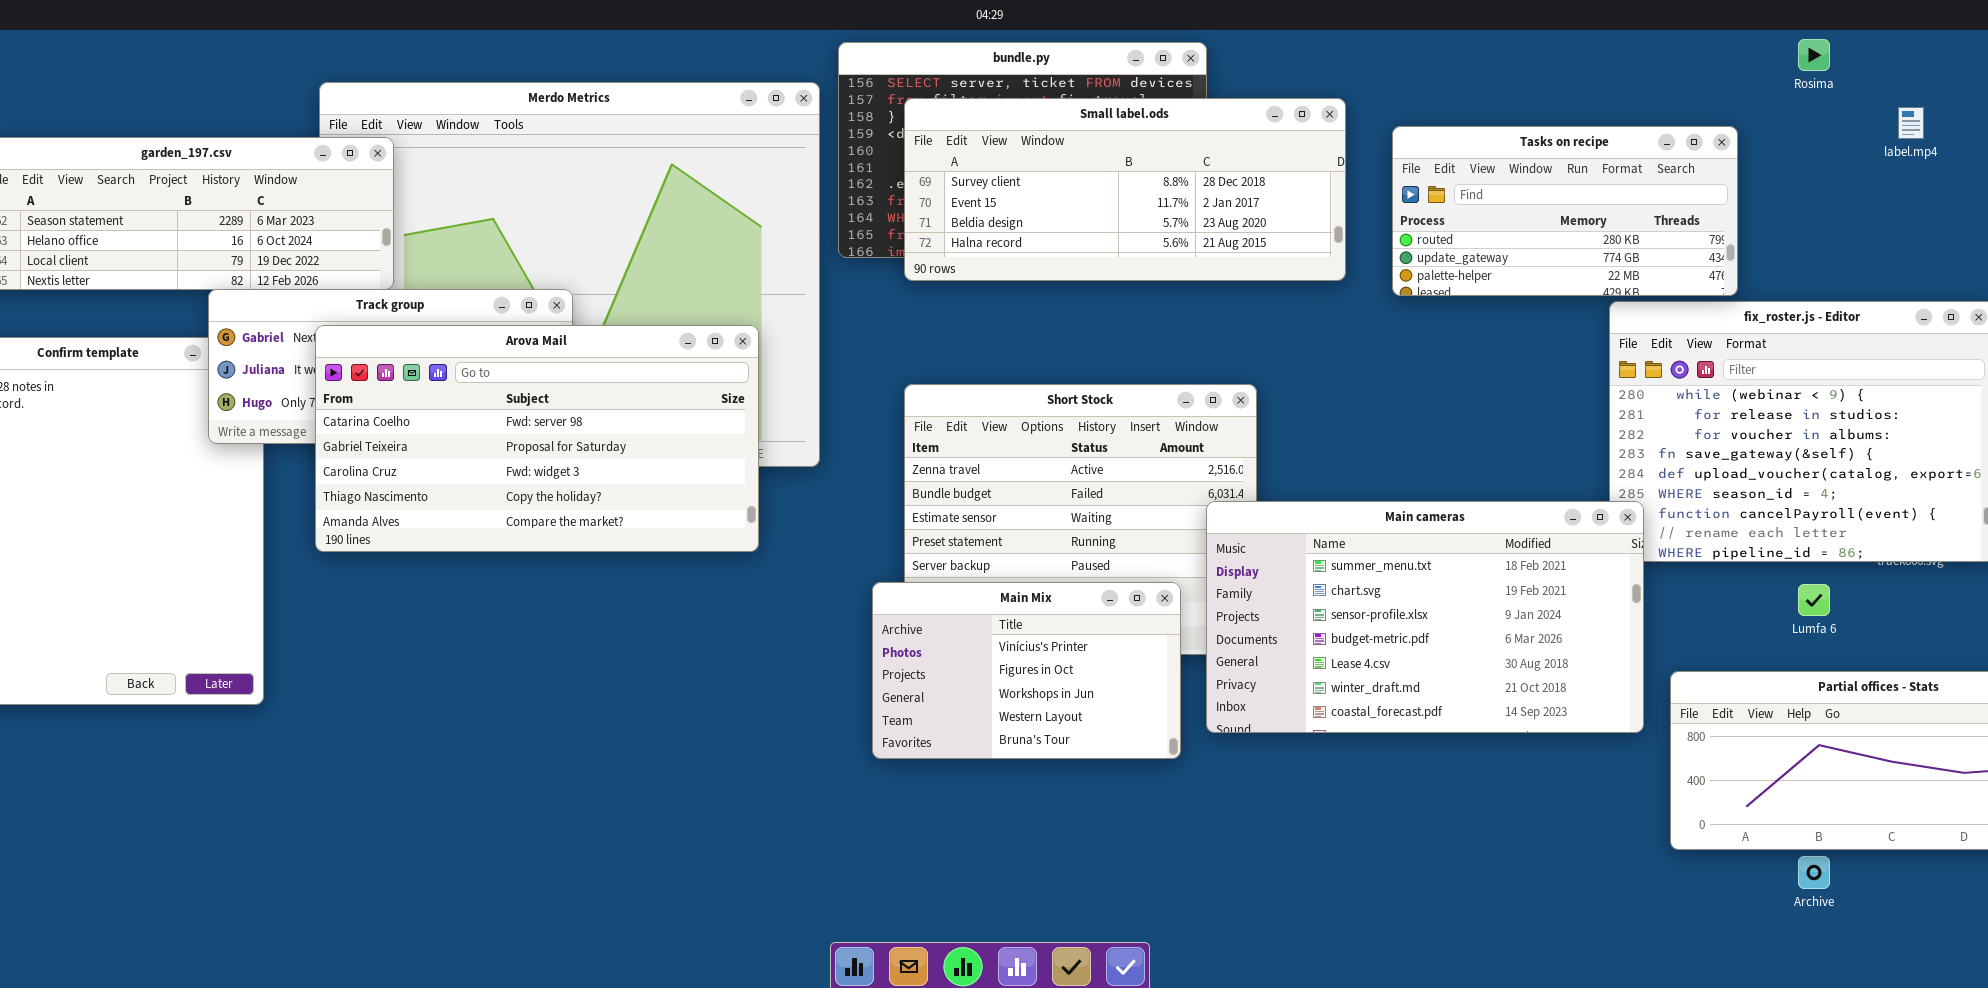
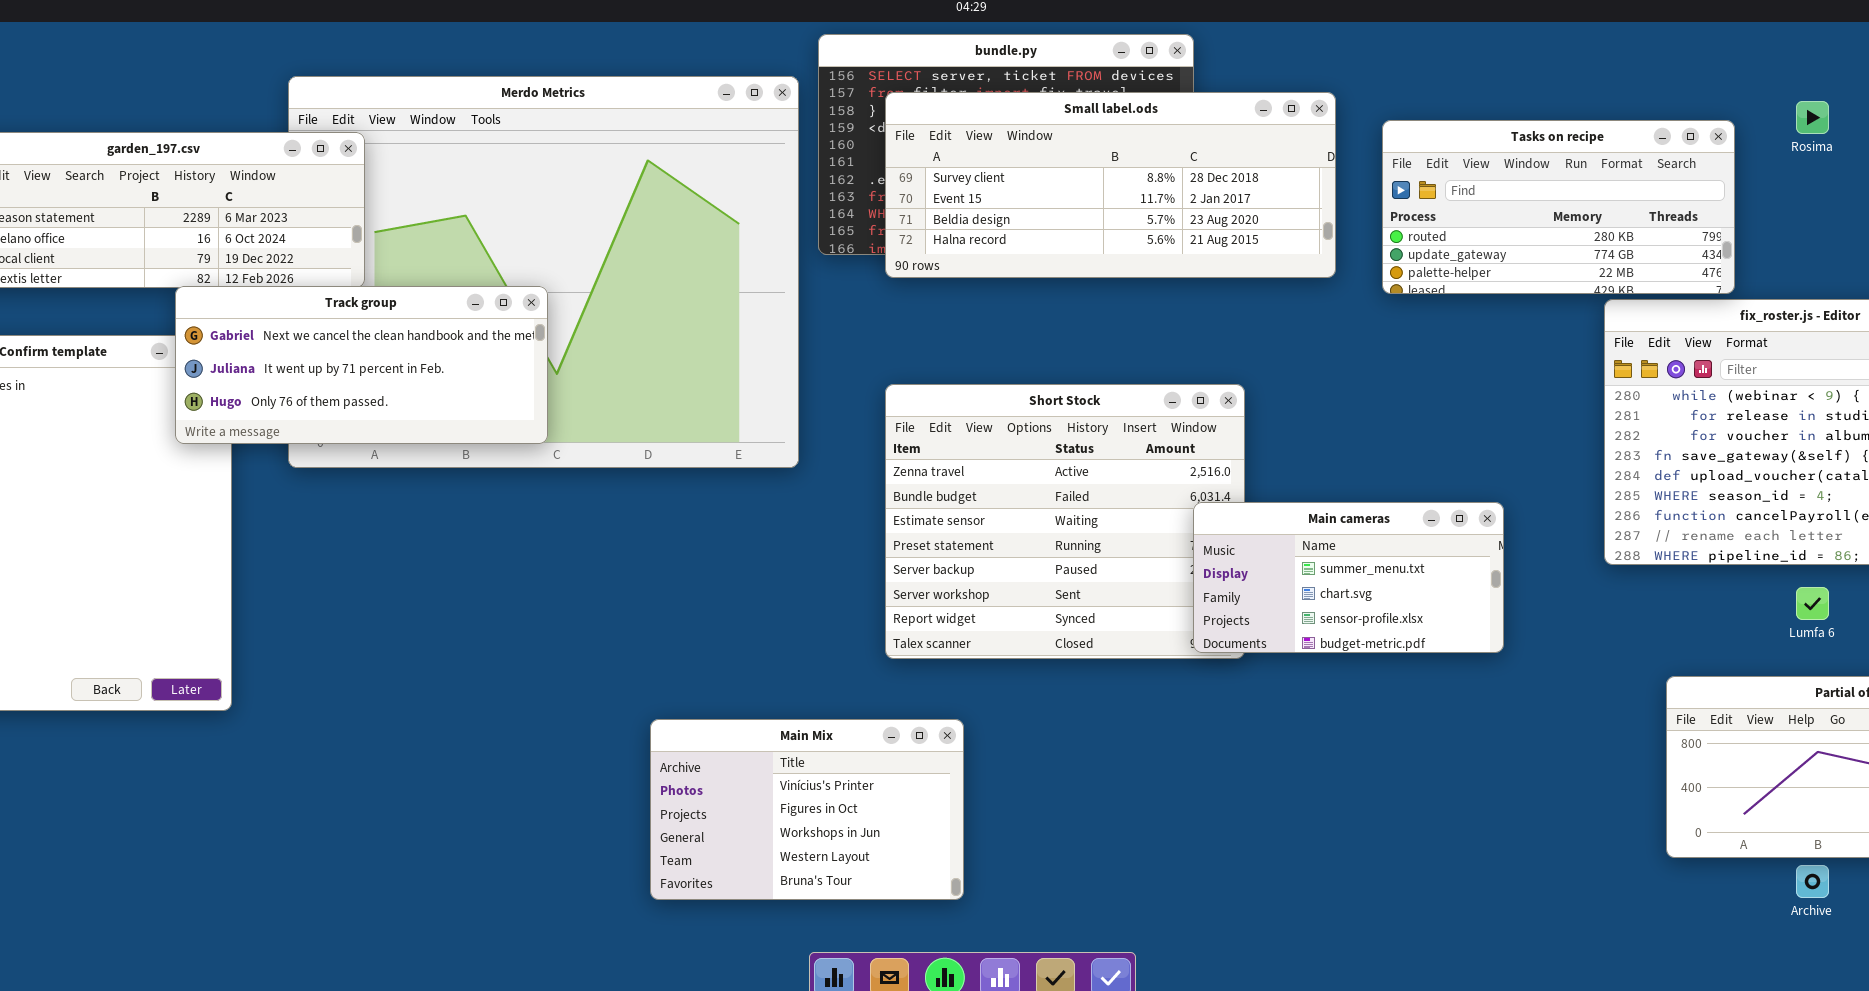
Rosima: [1798,39,1830,71] -> [1796,101,1829,134], moved
Arova Mail: [315,325,759,552] -> none, closed
Main cameras: [1206,501,1644,733] -> [1193,502,1504,653], resized
Main Mix: [872,582,1181,759] -> [650,719,964,900], moved

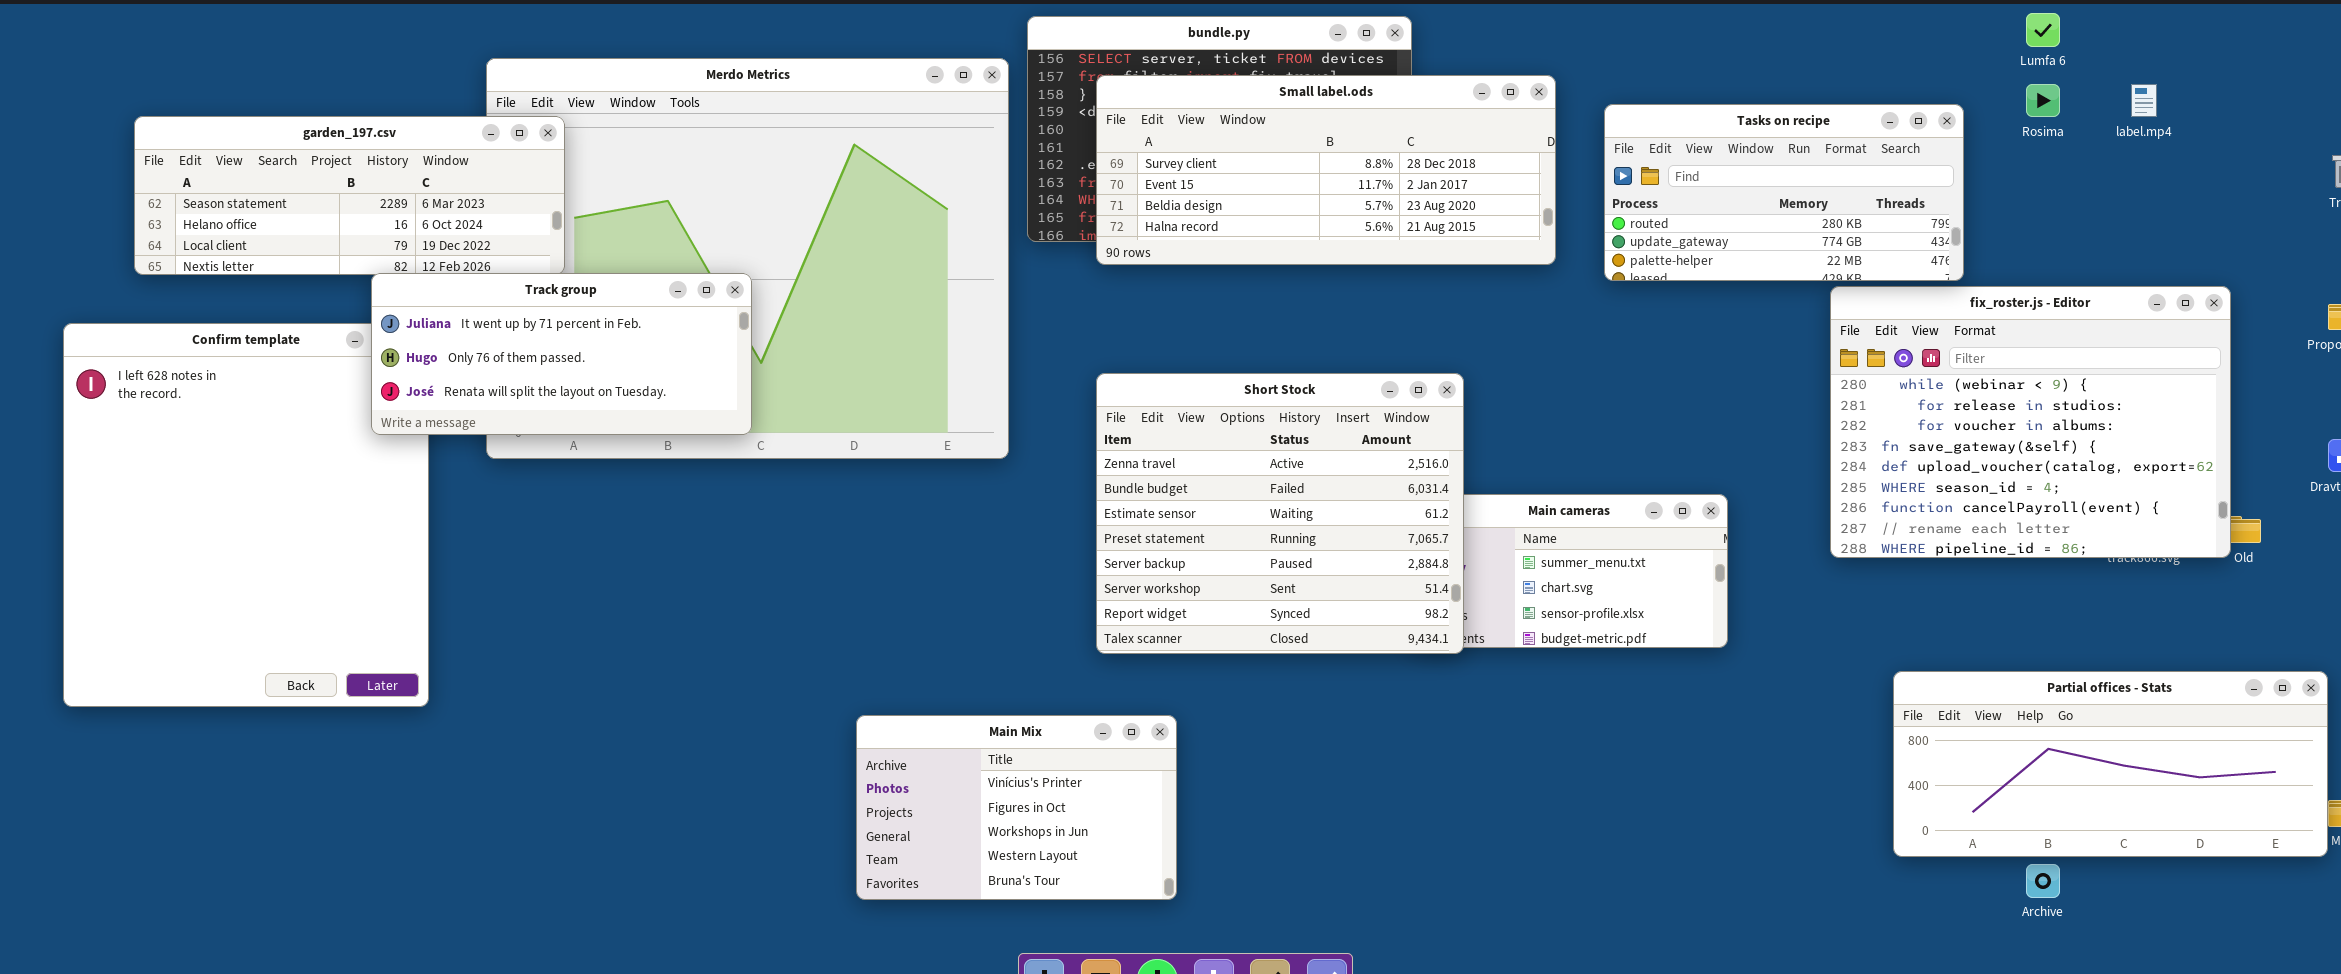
Track group: [175,286,548,444] -> [371,273,752,435], scrolled down 1 row
Short Stock: [885,384,1245,659] -> [1096,373,1464,654], raised
Lumfa 6: [1796,587,1829,620] -> [2026,13,2060,47], moved

